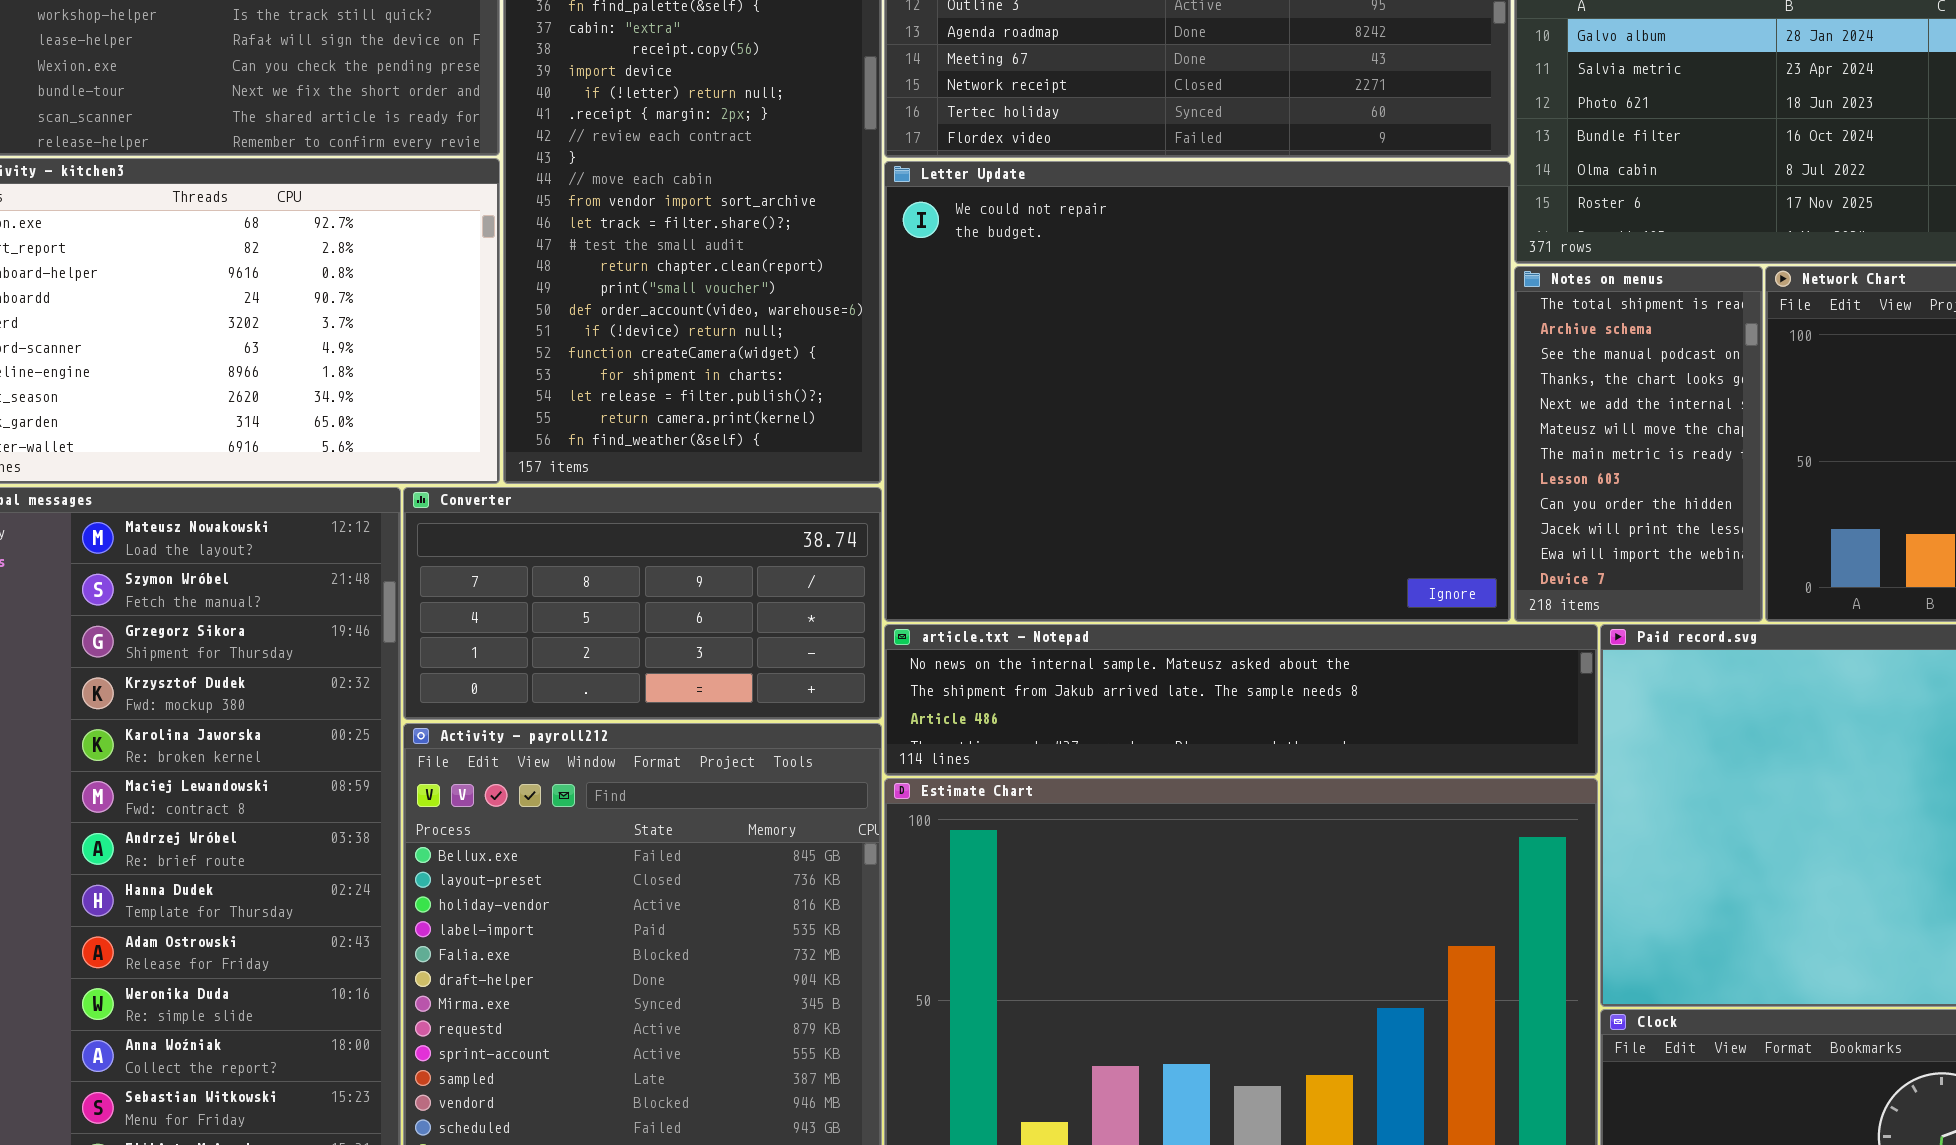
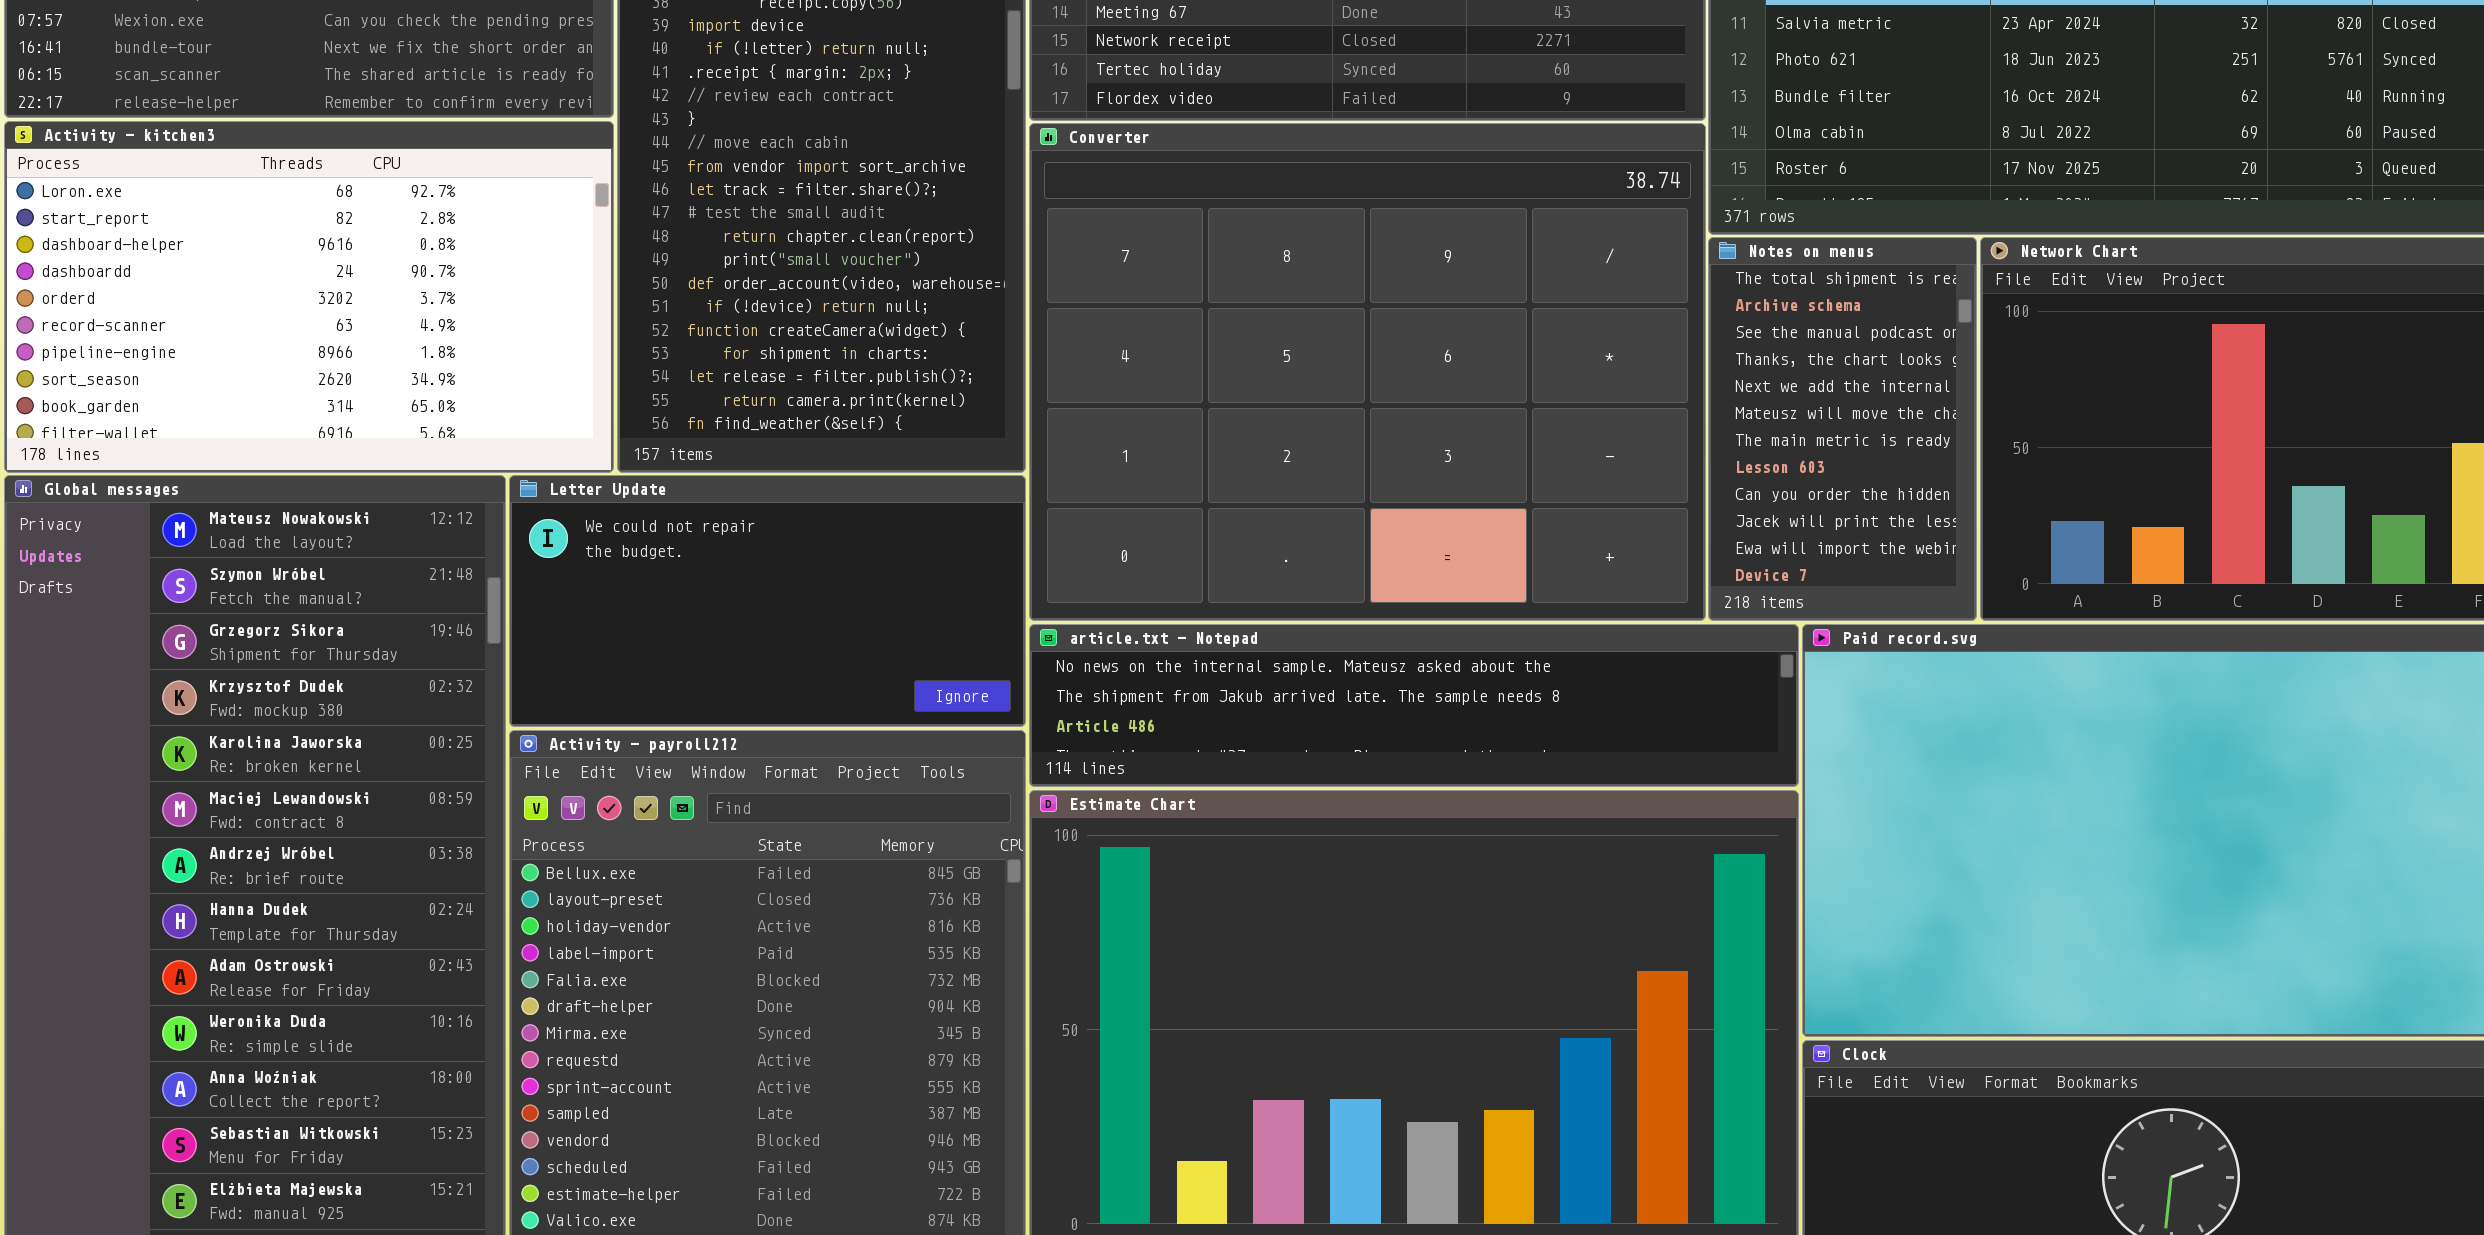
Letter Update: [884,161,1511,622] -> [509,475,1026,727], moved, resized
Converter: [403,487,882,720] -> [1029,123,1706,621], moved, resized

